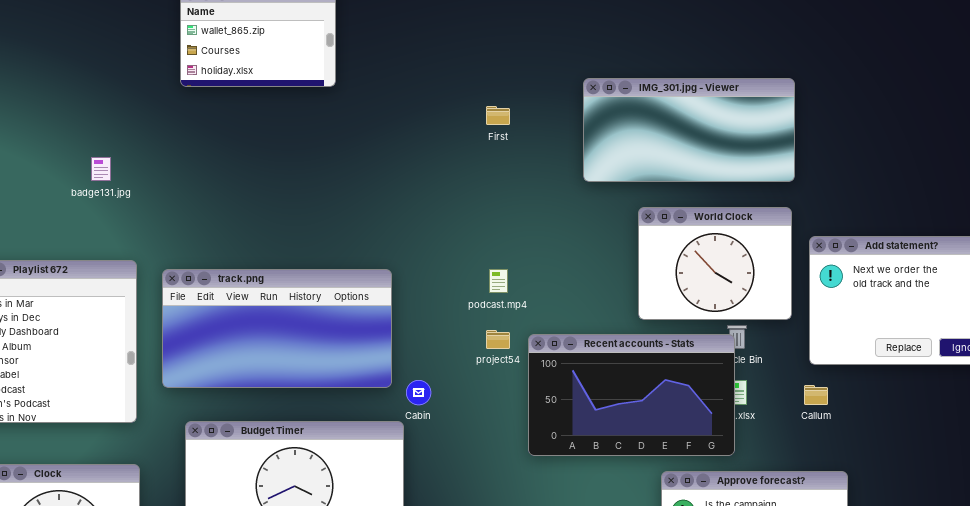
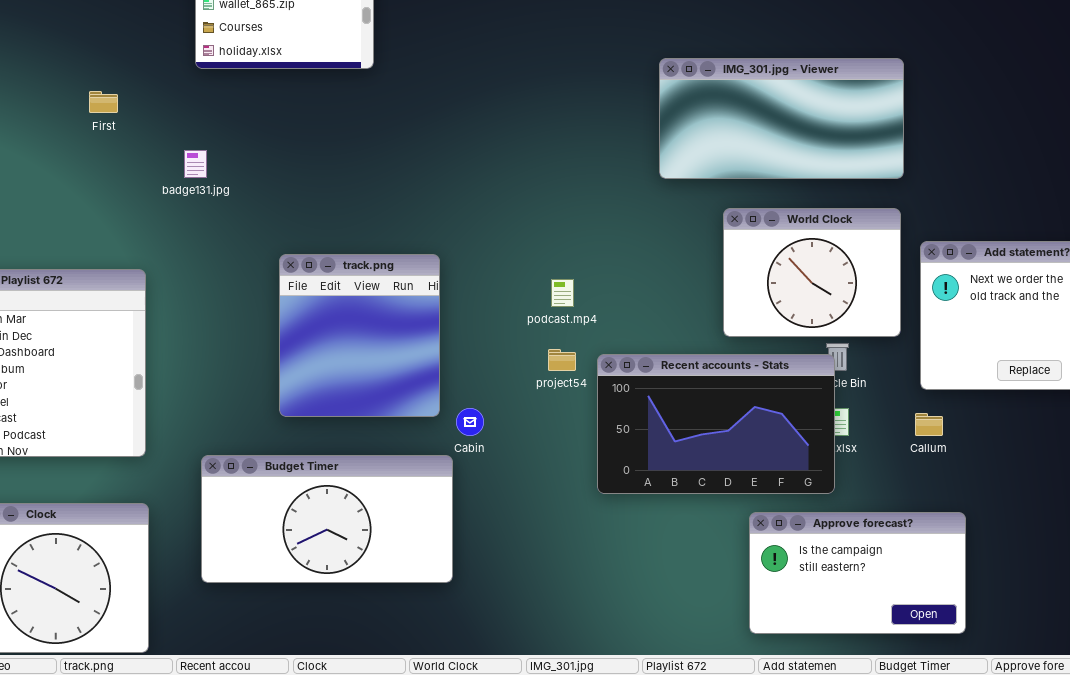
First: [486,106,510,125] -> [89,91,118,113], moved
badge131.jpg: [91,157,111,181] -> [184,150,207,178], moved
track.png: [162,269,392,388] -> [279,254,440,417], resized

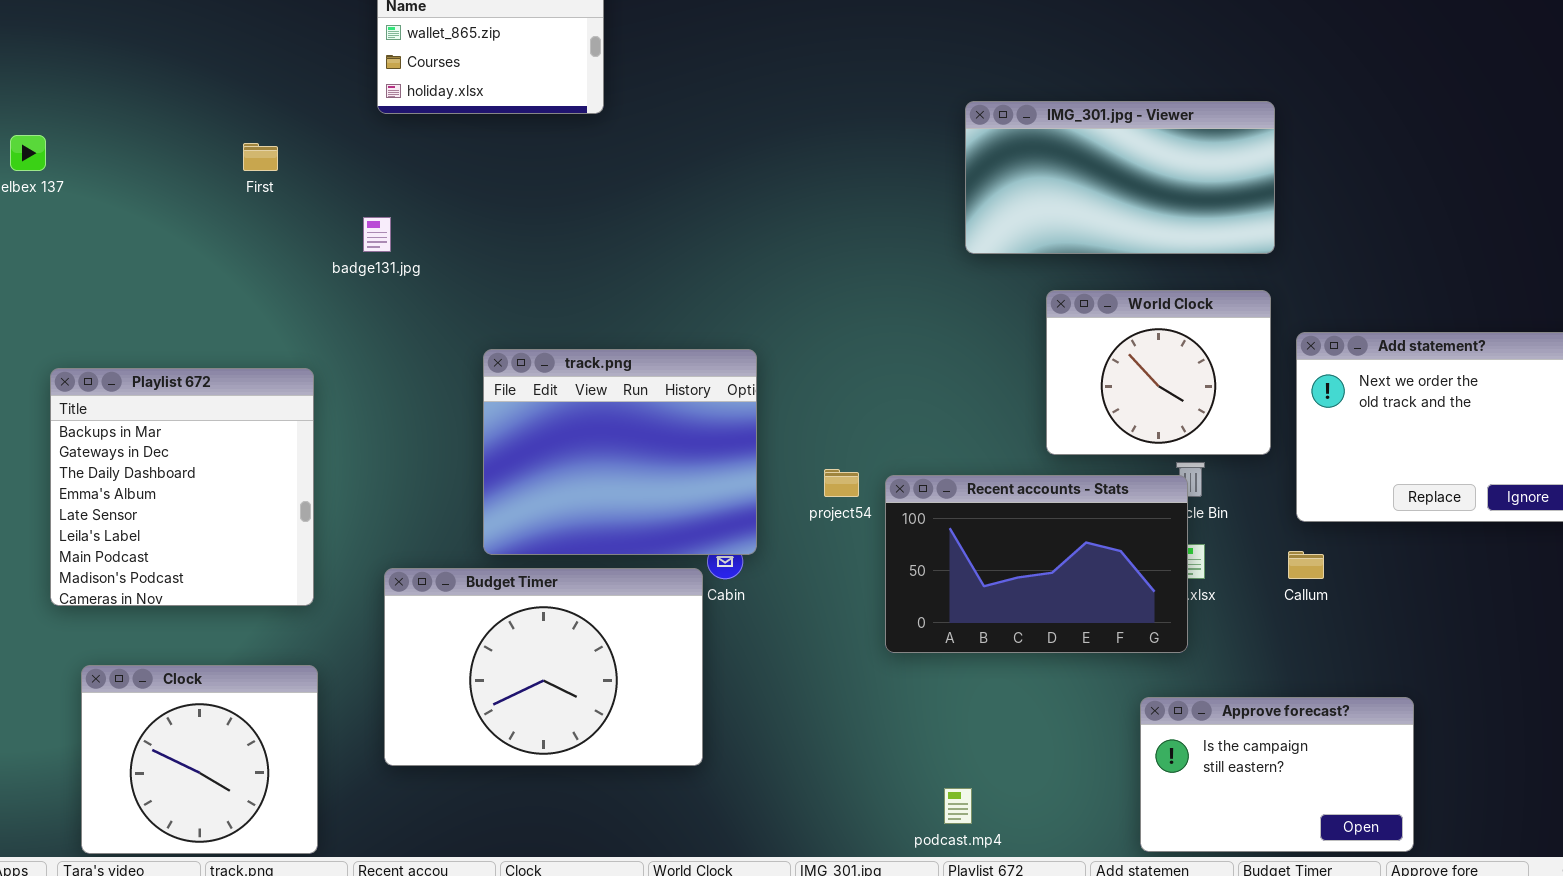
track.png: [279,254,440,417] -> [483,349,757,555], resized
podcast.mp4: [551,279,574,307] -> [944,788,972,824], moved
Budget Timer: [201,455,453,583] -> [384,568,703,766], resized
Approve forecast?: [749,512,966,634] -> [1140,697,1414,852], moved

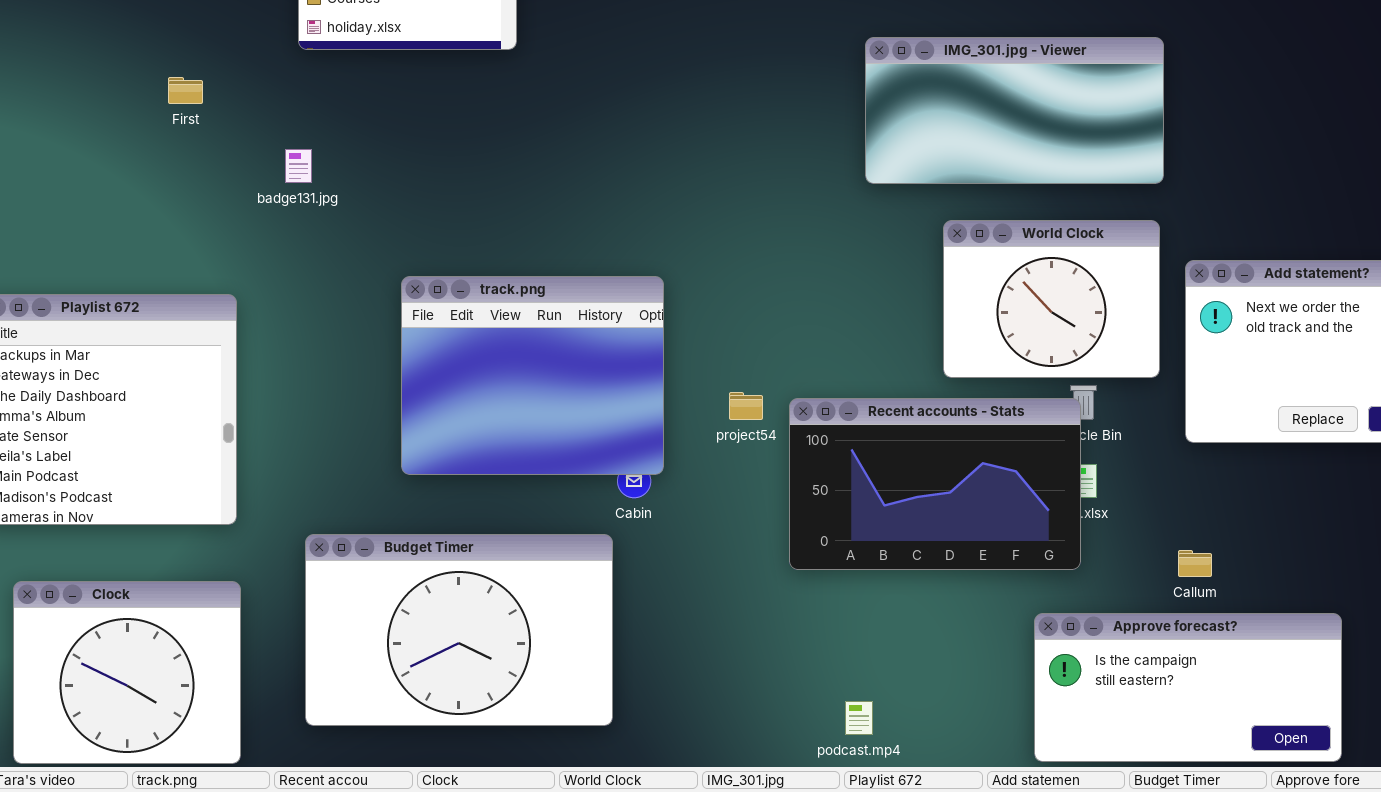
Callum: [1288,551,1324,579] -> [1178,550,1212,577], moved
Budget Timer: [384,568,703,766] -> [305,534,613,726], moved
Approve forecast?: [1140,697,1414,852] -> [1034,613,1342,762], resized

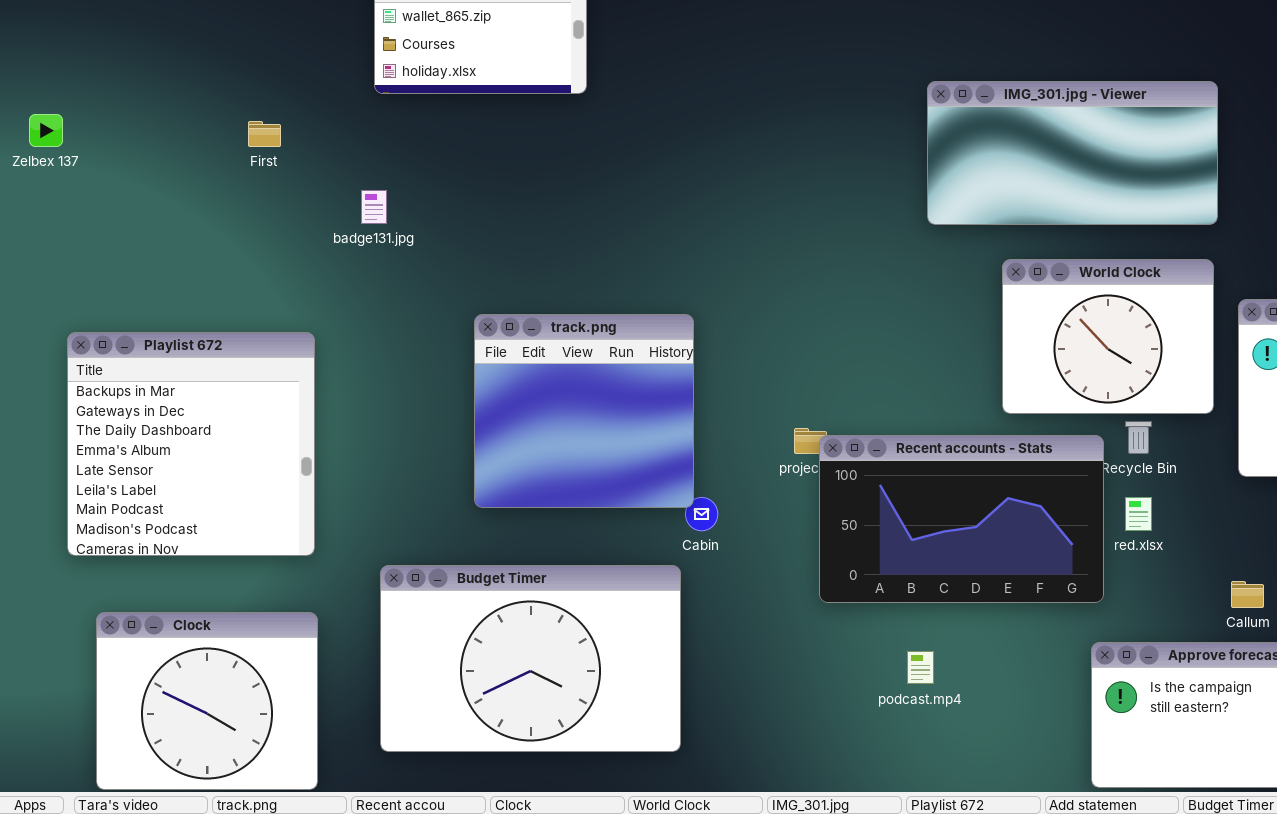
track.png: [401,276,664,475] -> [474,314,694,508], resized
Recent accounts - Stats: [789,398,1081,570] -> [819,435,1104,603], moved
podcast.mp4: [845,701,873,735] -> [907,651,934,684], moved

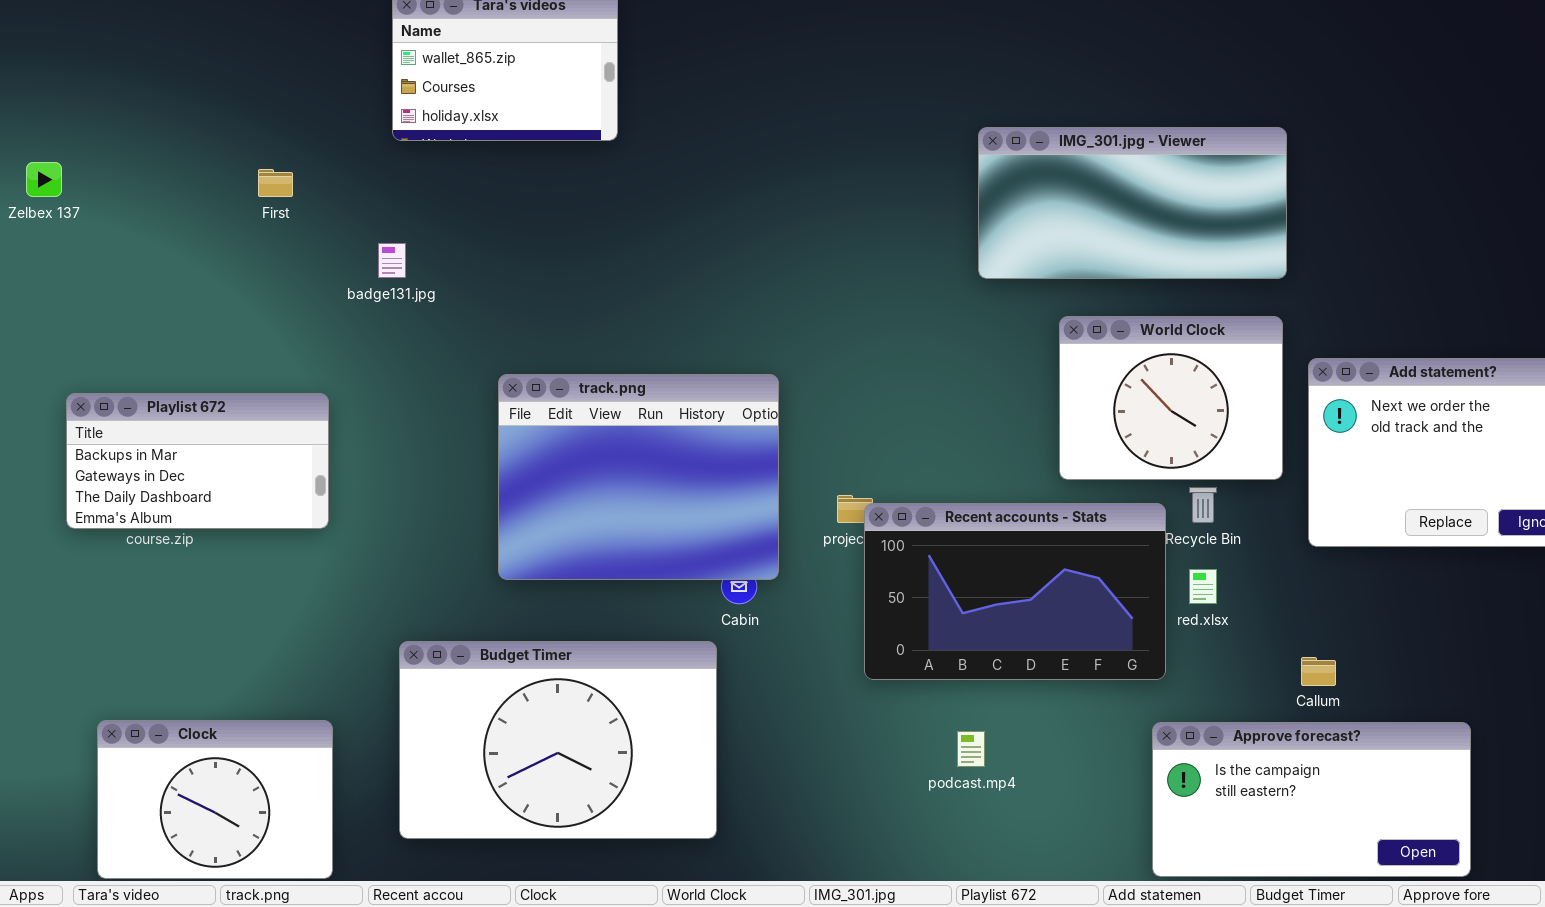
track.png: [474,314,694,508] -> [498,374,779,580], resized
Playlist 672: [67,332,315,556] -> [66,393,329,529], resized
Clock: [96,612,318,790] -> [97,720,333,879], resized

